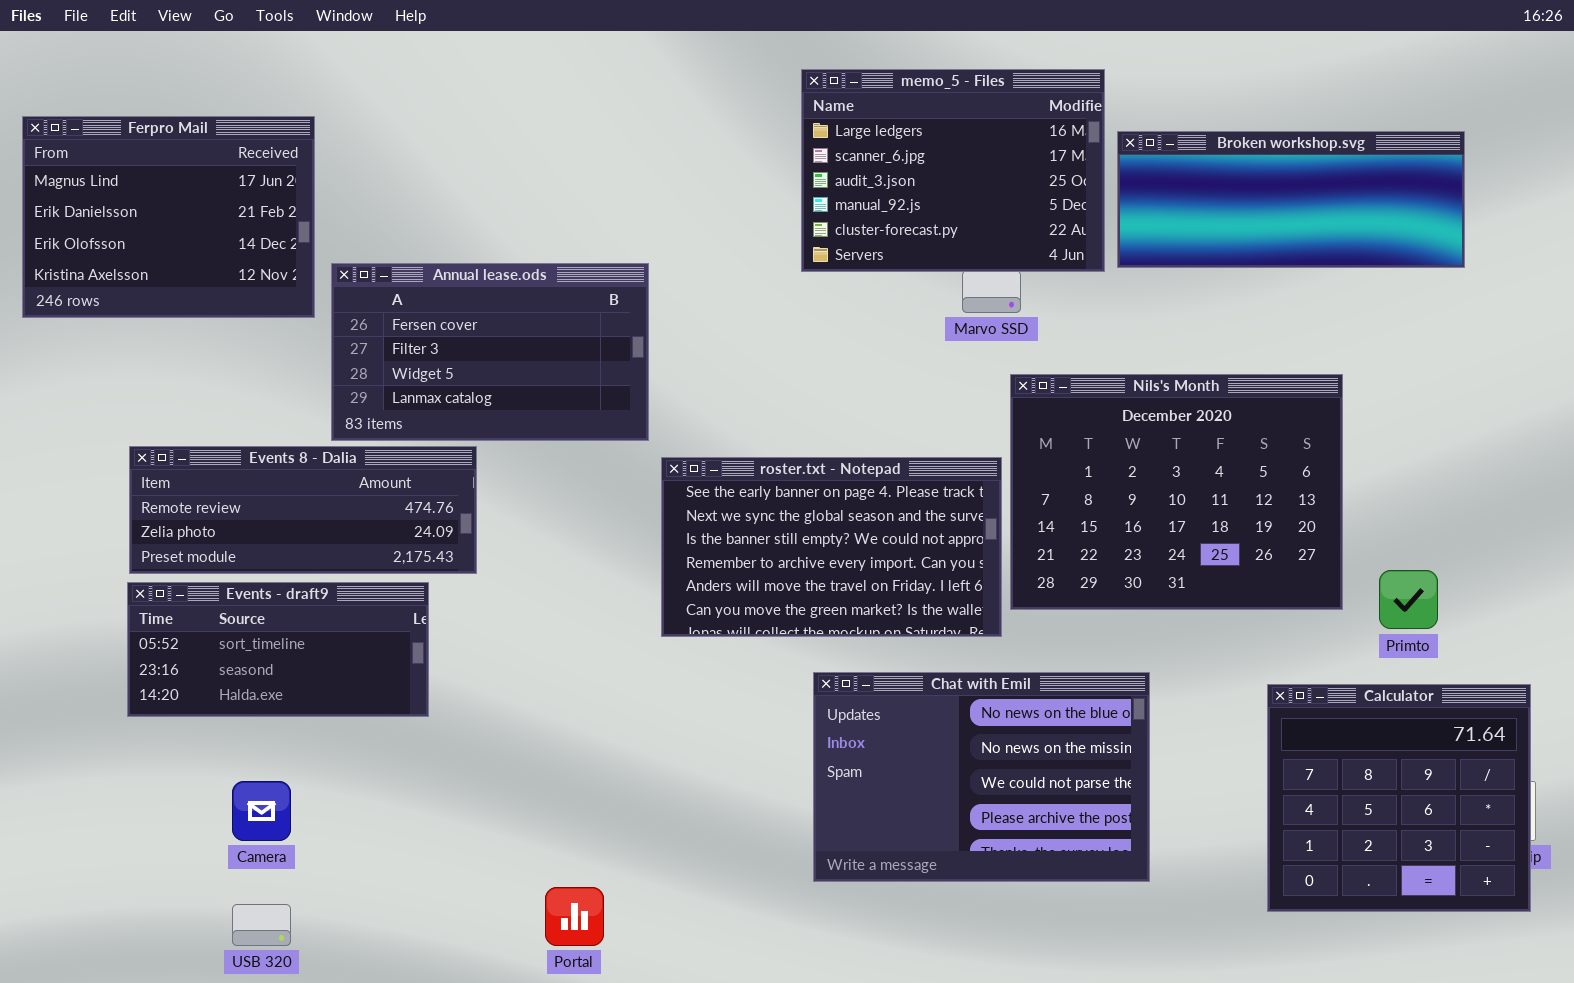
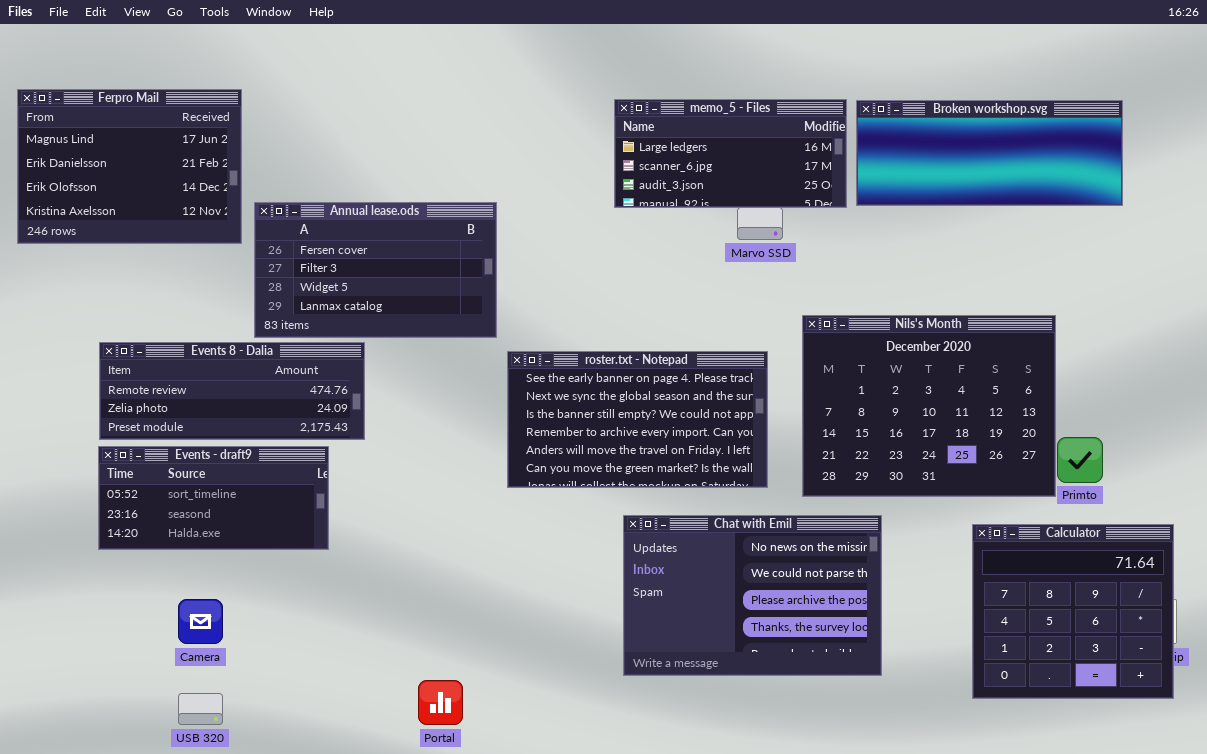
memo_5 - Files: [801,69,1105,272] -> [614,99,847,208], resized
Nils's Month: [1010,374,1343,610] -> [802,315,1056,497], moved
Chat with Emil: [813,672,1150,882] -> [623,515,882,676], scrolled down 1 row

